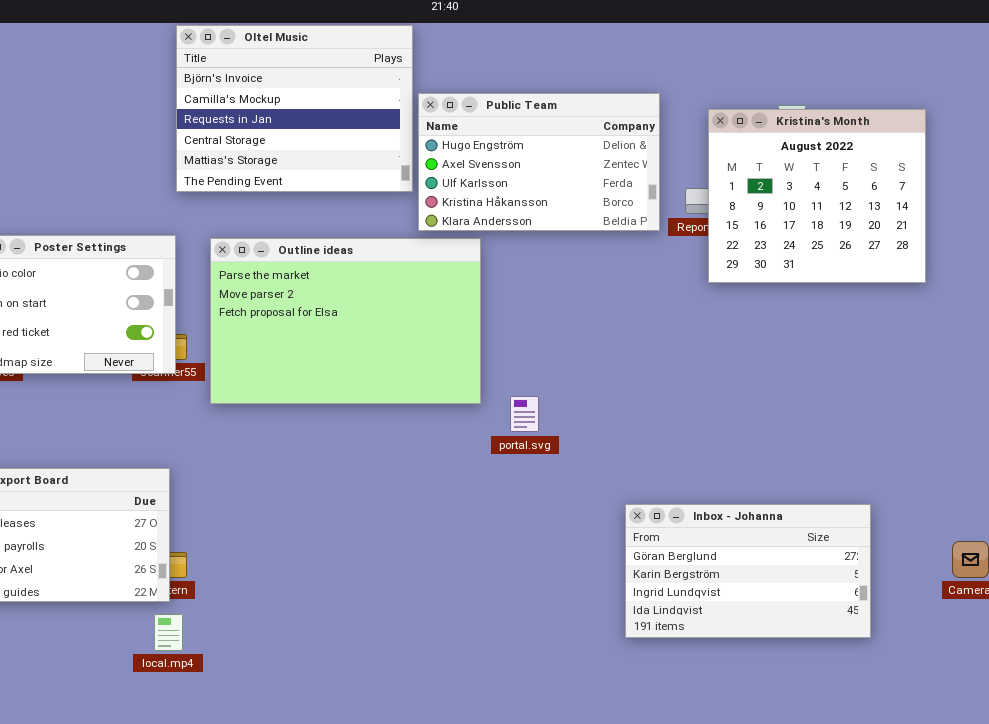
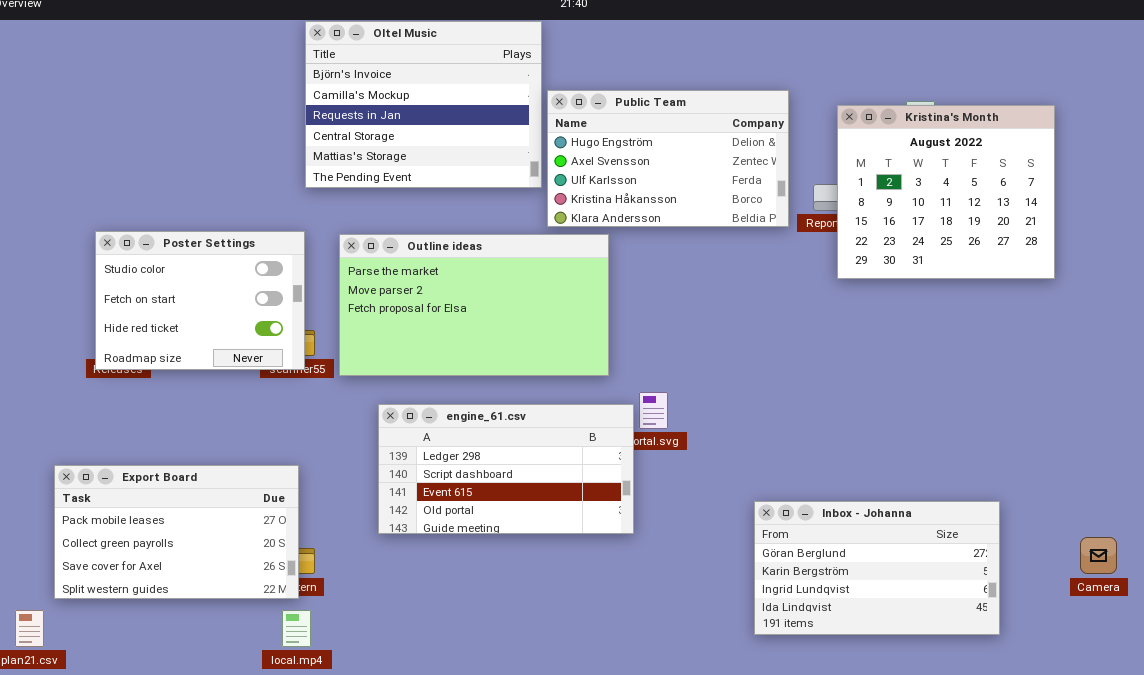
Outline ideas: [210,238,481,404] -> [339,234,609,376], resized
engine_61.csv: none -> [378,404,634,534], opened

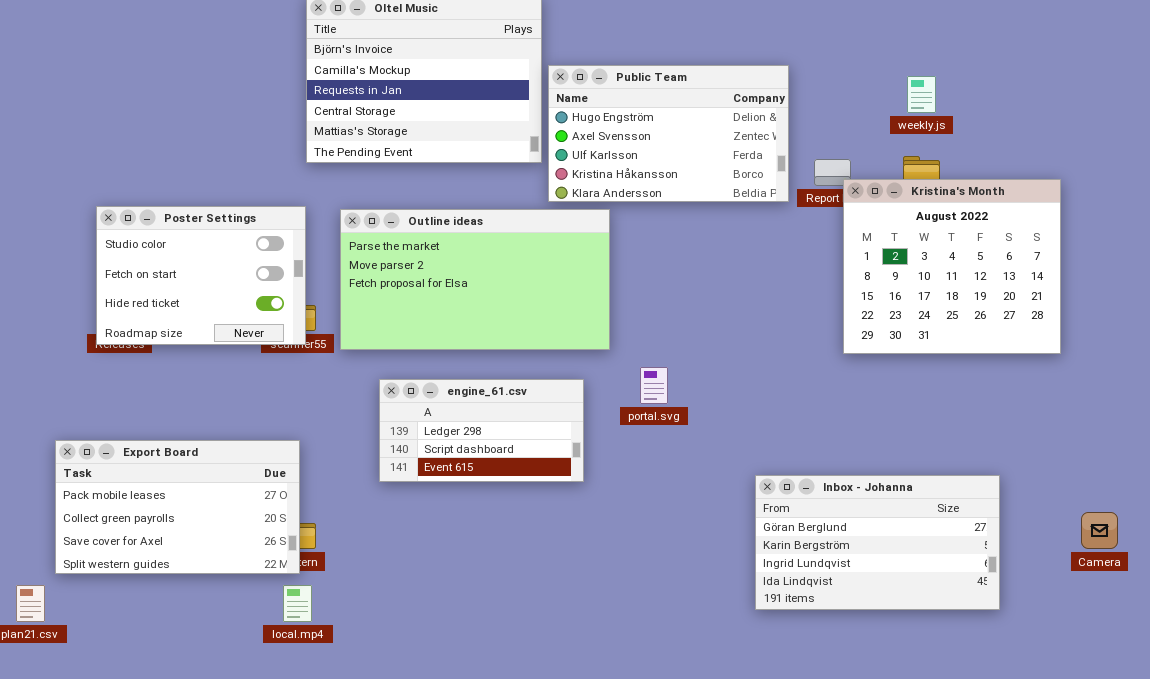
Kristina's Month: [837,105,1055,279] -> [843,179,1061,354], moved
engine_61.csv: [378,404,634,534] -> [379,379,584,482], resized

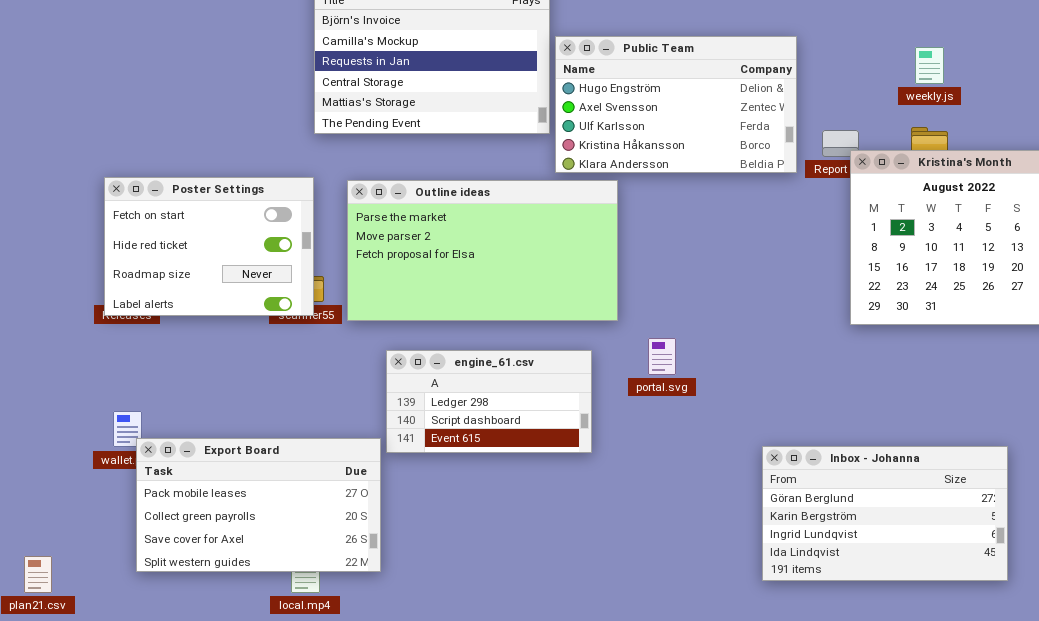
Poster Settings: [96,206,306,345] -> [104,177,314,316], scrolled down 1 row
Export Board: [55,440,300,574] -> [136,438,381,572], moved

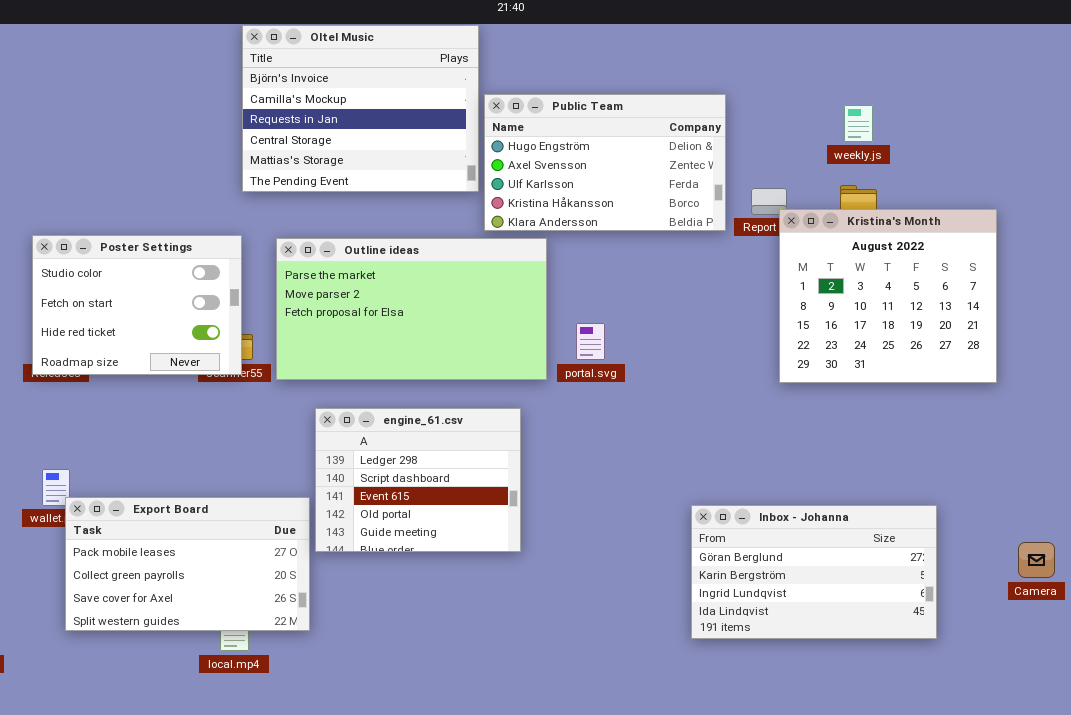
Poster Settings: [104,177,314,316] -> [32,235,242,375], scrolled up 1 row
portal.svg: [648,338,676,375] -> [576,323,605,360], moved
engine_61.csv: [386,350,592,453] -> [315,408,521,552], resized

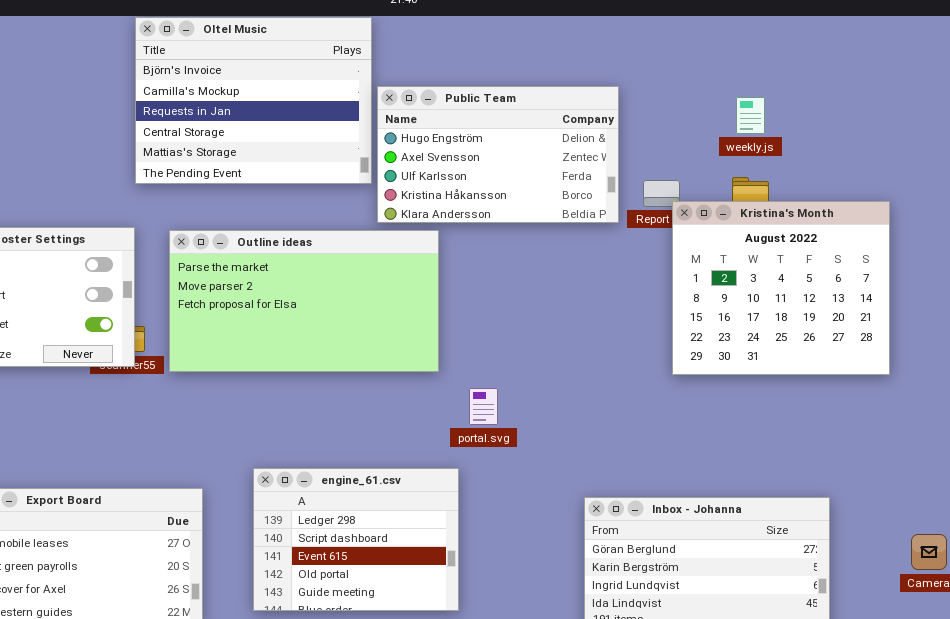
portal.svg: [576,323,605,360] -> [469,388,498,425], moved
engine_61.csv: [315,408,521,552] -> [253,468,459,611], moved

